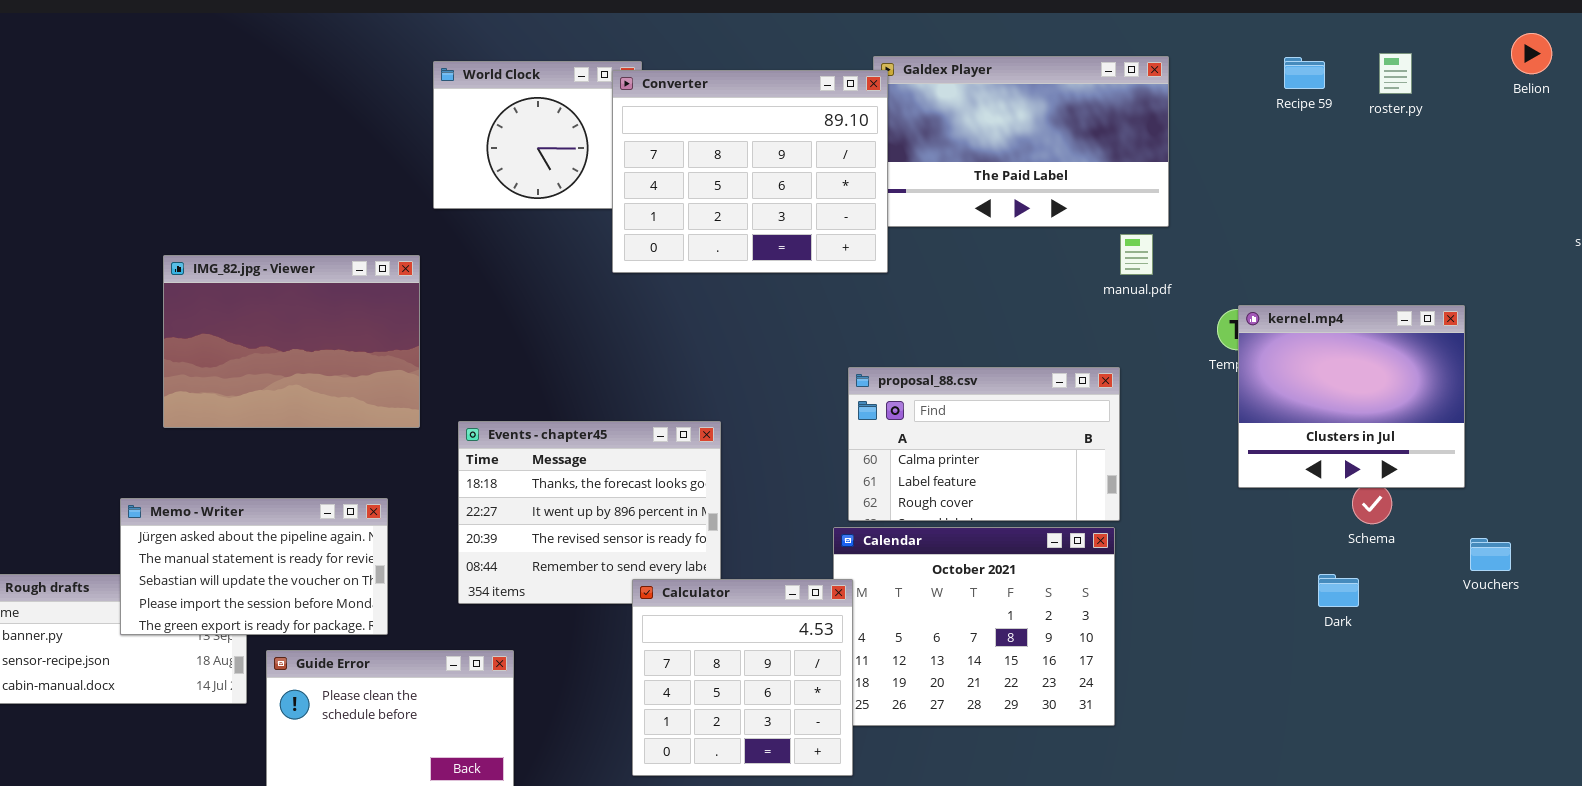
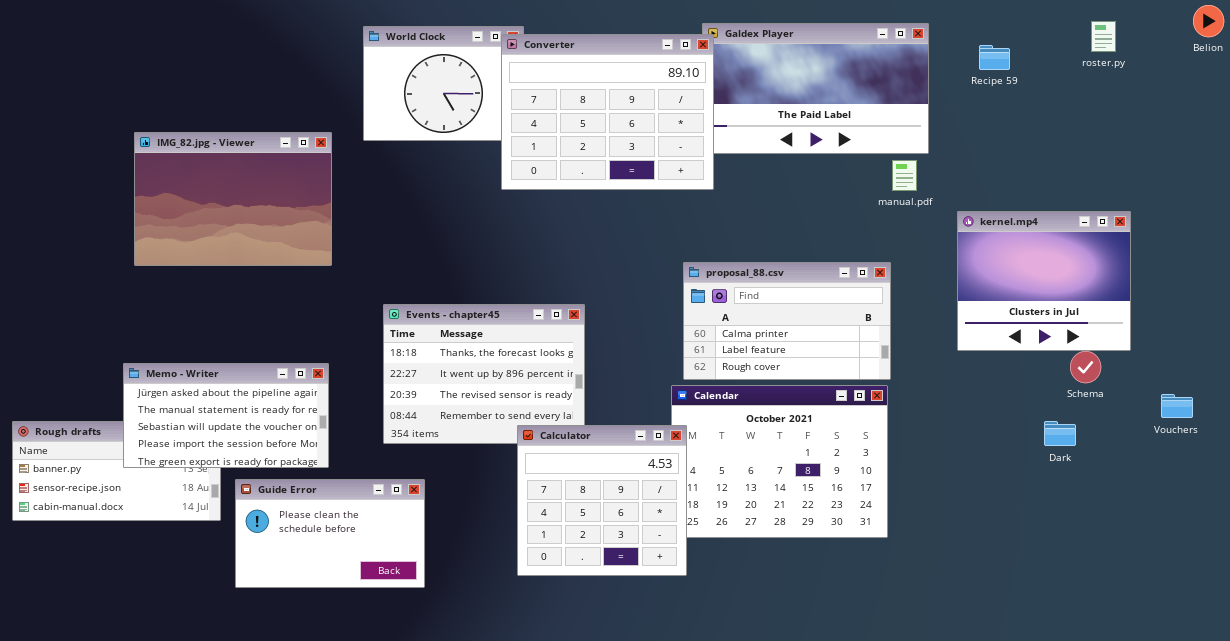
Recipe 59: [1284,57,1325,89] -> [979,45,1010,70], moved
IMG_82.jpg - Viewer: [163,255,420,428] -> [134,132,332,266], moved
kernel.mp4: [1238,305,1465,488] -> [957,211,1131,351], moved

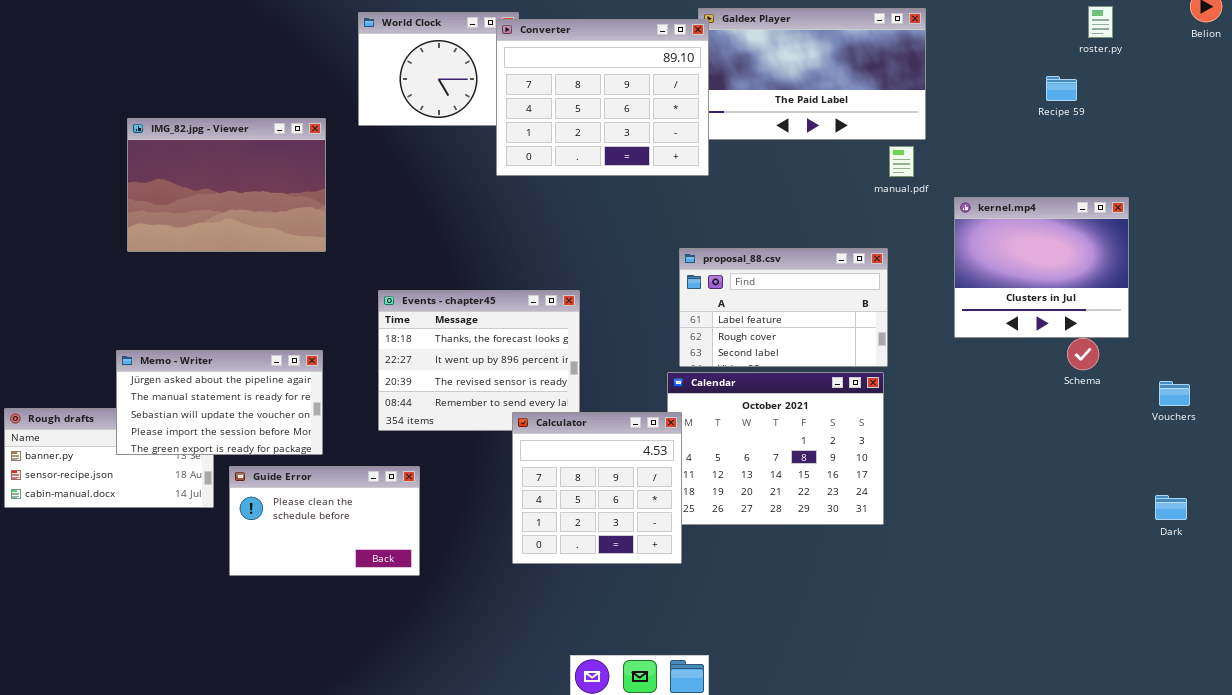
Recipe 59: [979,45,1010,70] -> [1046,76,1077,101], moved
proposal_88.csv: [683,262,891,380] -> [679,248,888,367], scrolled down 1 row
Dark: [1044,421,1076,446] -> [1155,495,1187,520], moved

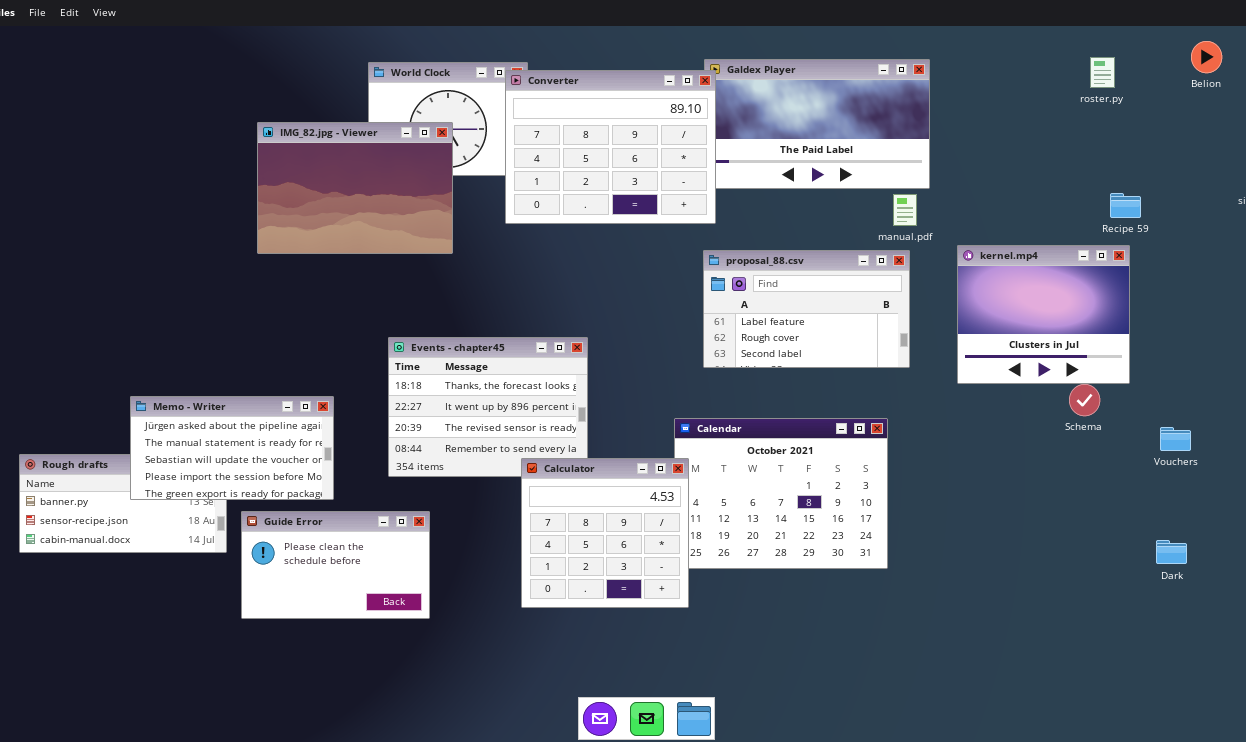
Recipe 59: [1046,76,1077,101] -> [1110,193,1141,218], moved
IMG_82.jpg - Viewer: [127,118,326,252] -> [257,122,453,254], moved
proposal_88.csv: [679,248,888,367] -> [703,250,910,368], moved

